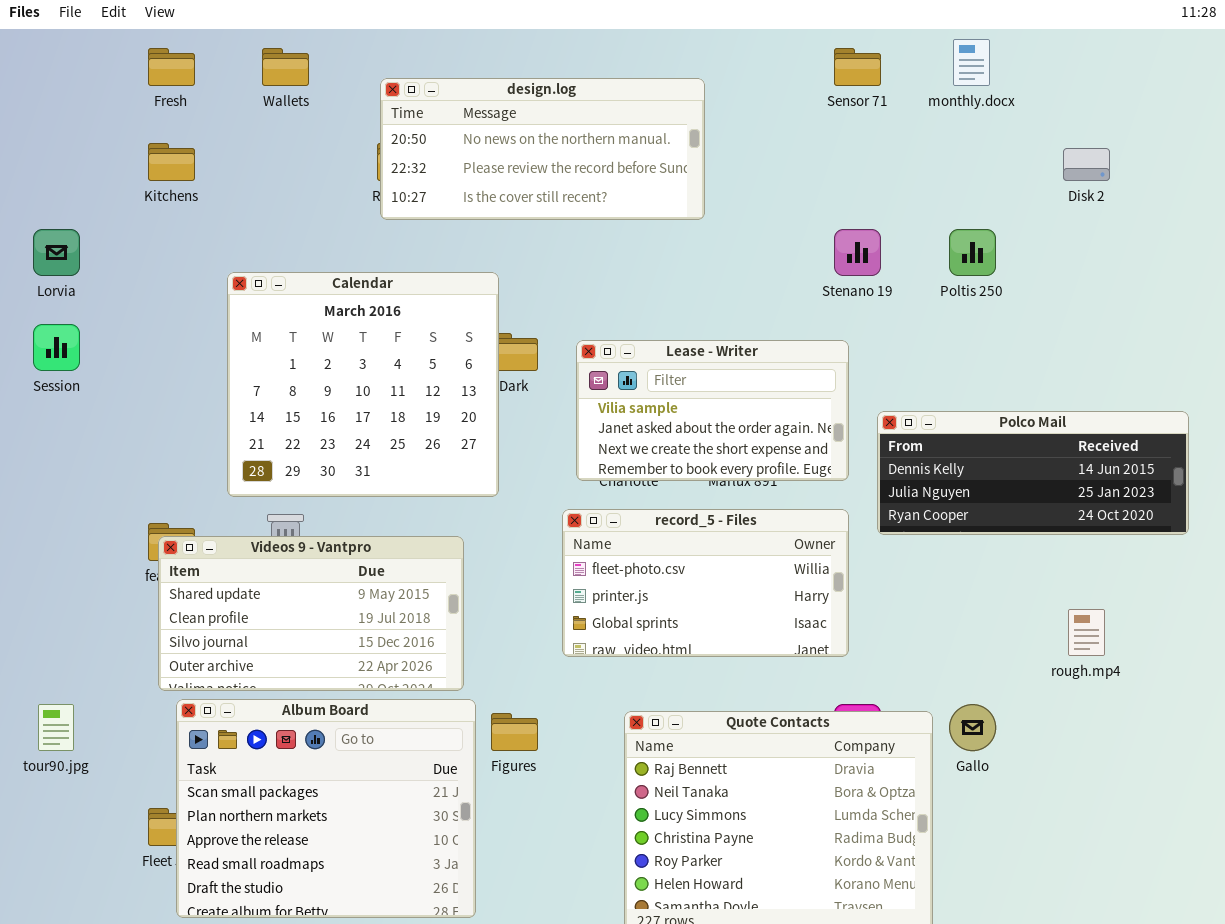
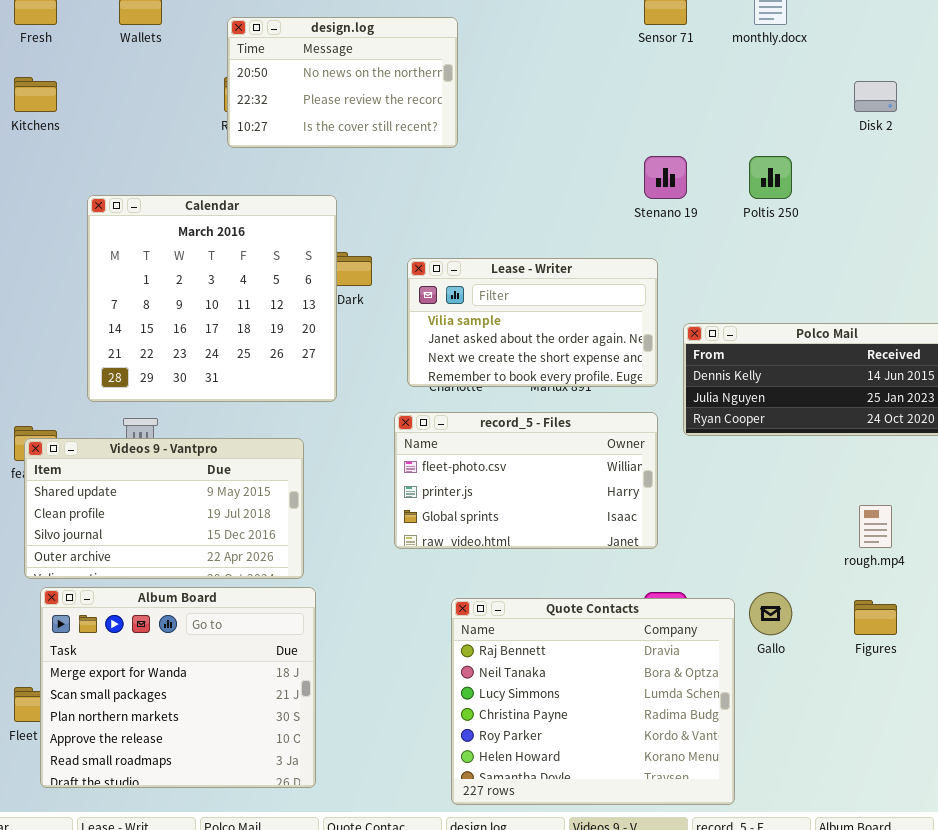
design.log: [380,78,705,220] -> [227,17,458,148], resized
Album Board: [176,699,476,918] -> [40,587,316,788], scrolled up 1 row
Figures: [491,713,538,751] -> [854,600,897,635], moved

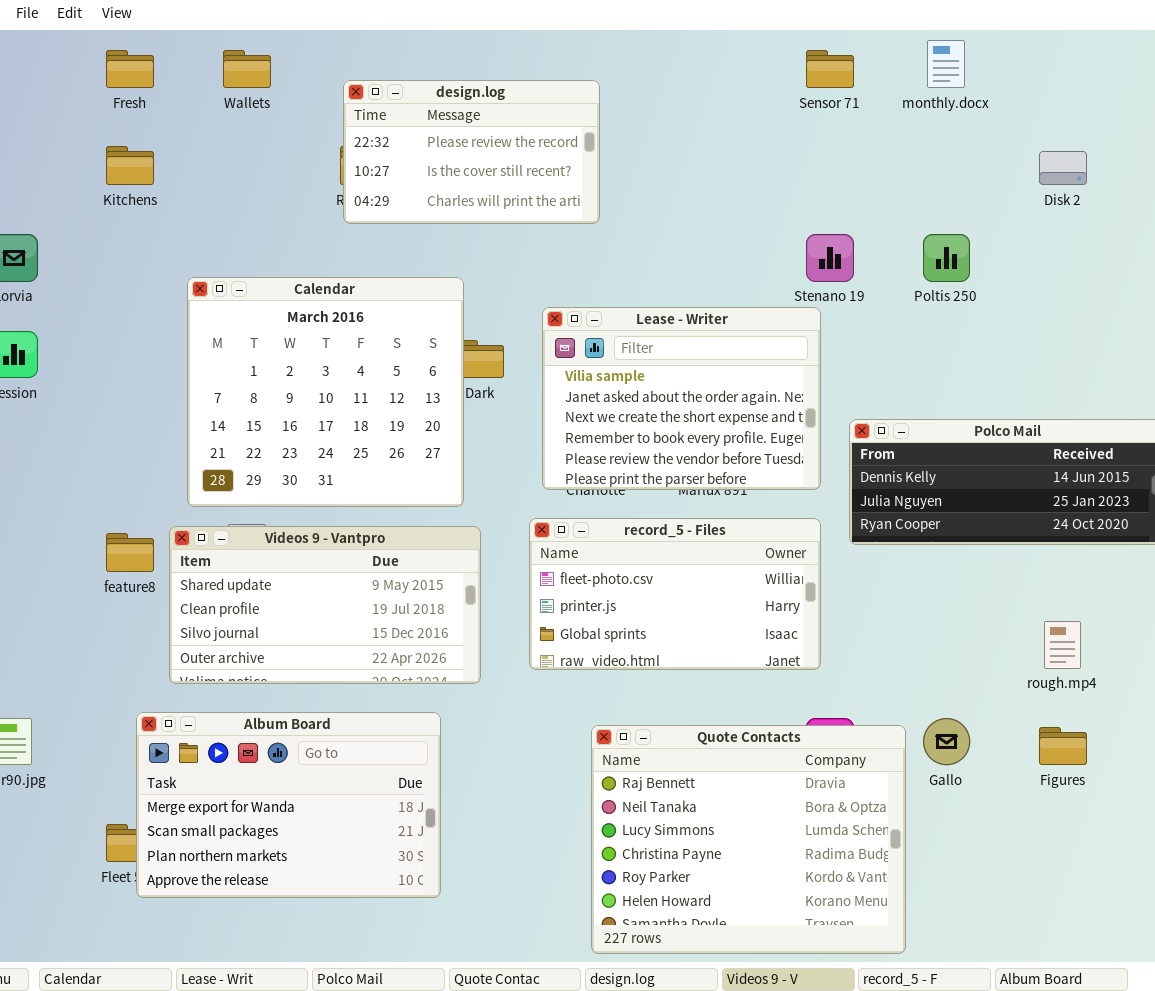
design.log: [227,17,458,148] -> [343,80,600,224], scrolled down 1 row
Lease - Writer: [407,258,658,387] -> [542,307,821,490], resized
Videos 9 - Vantpro: [24,438,304,579] -> [169,526,481,684], moved
Album Board: [40,587,316,788] -> [136,712,441,898], resized

